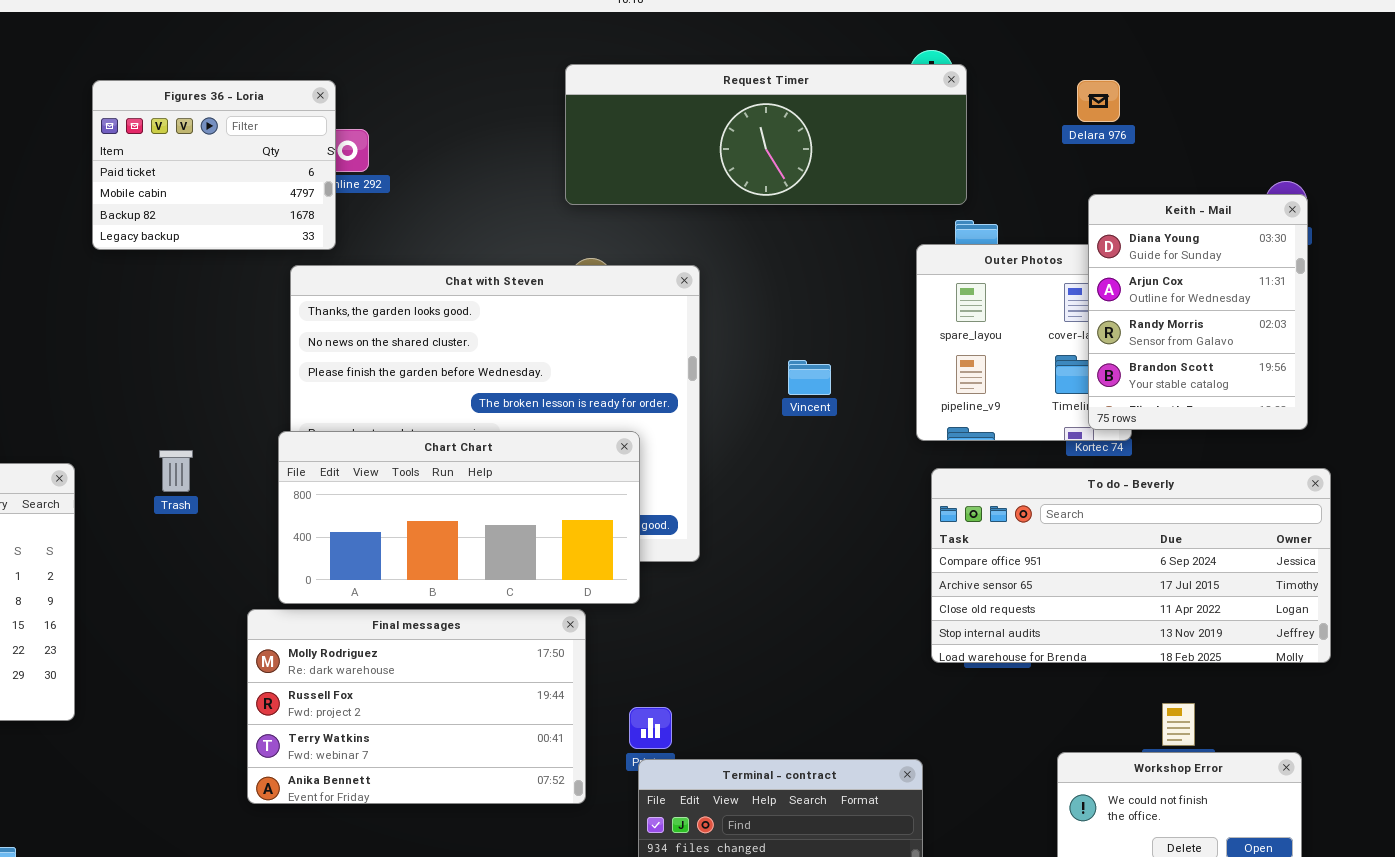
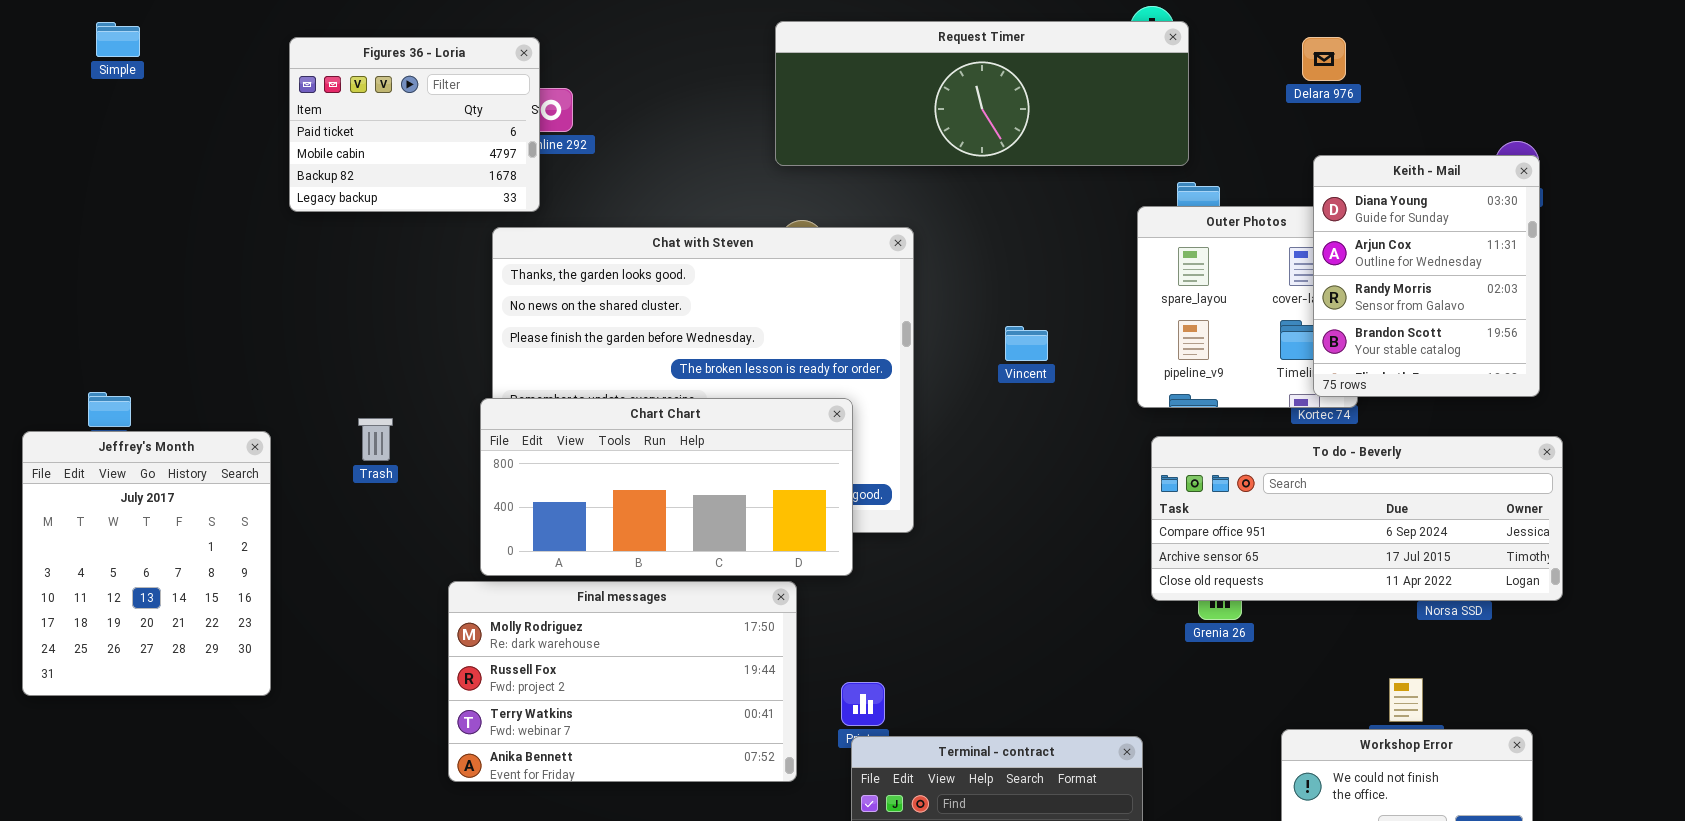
To do - Beverly: [931,468,1331,663] -> [1151,436,1563,601], resized

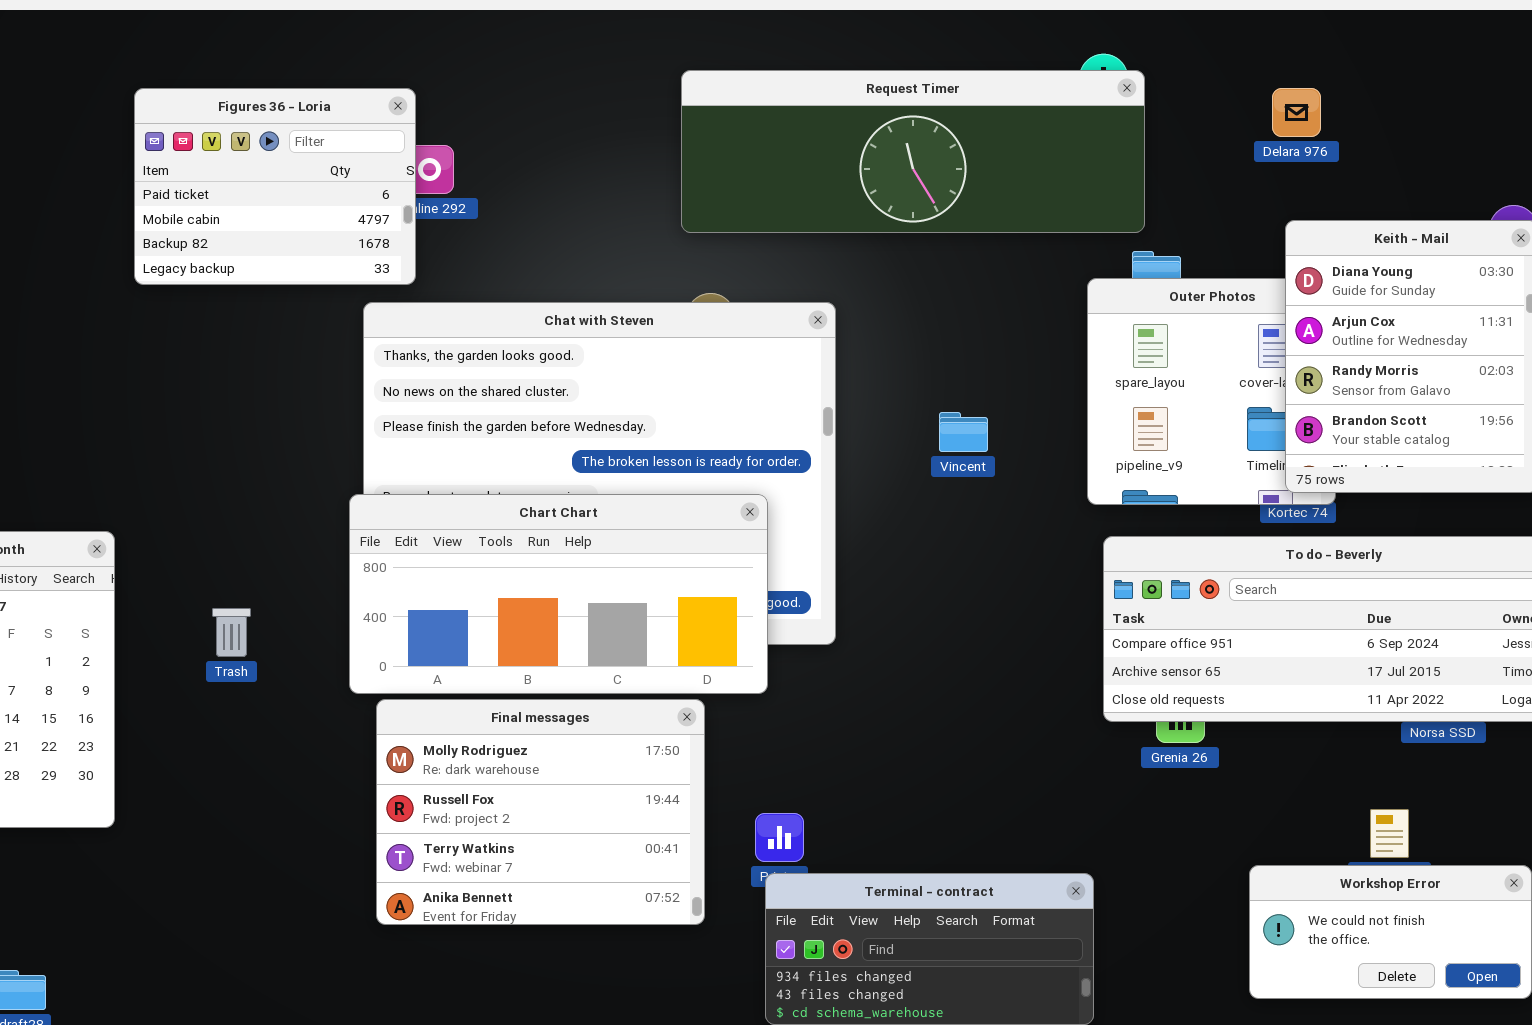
Trash: [358,418,393,461] -> [212,608,251,657], moved
Final messages: [448,581,797,782] -> [376,699,705,925], resized

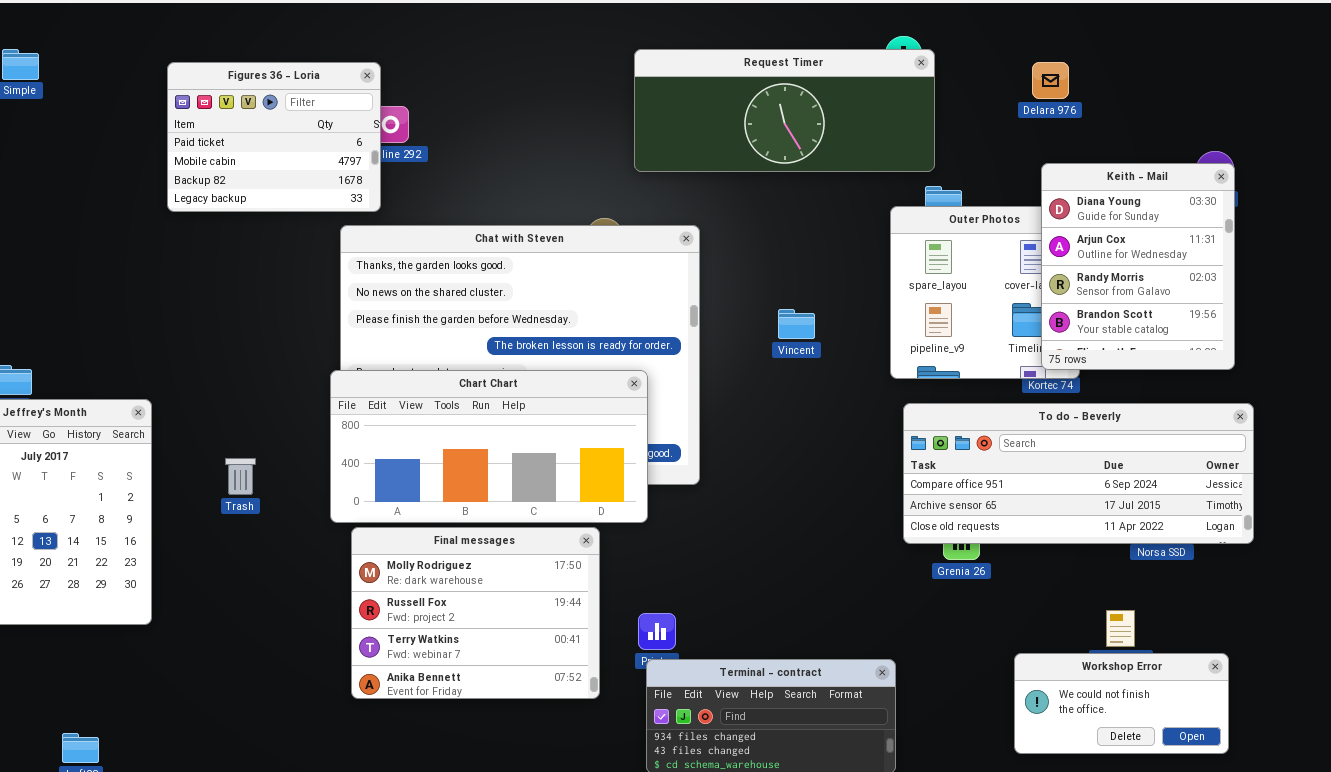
Request Timer: [681,70,1145,233] -> [634,49,935,172], resized

